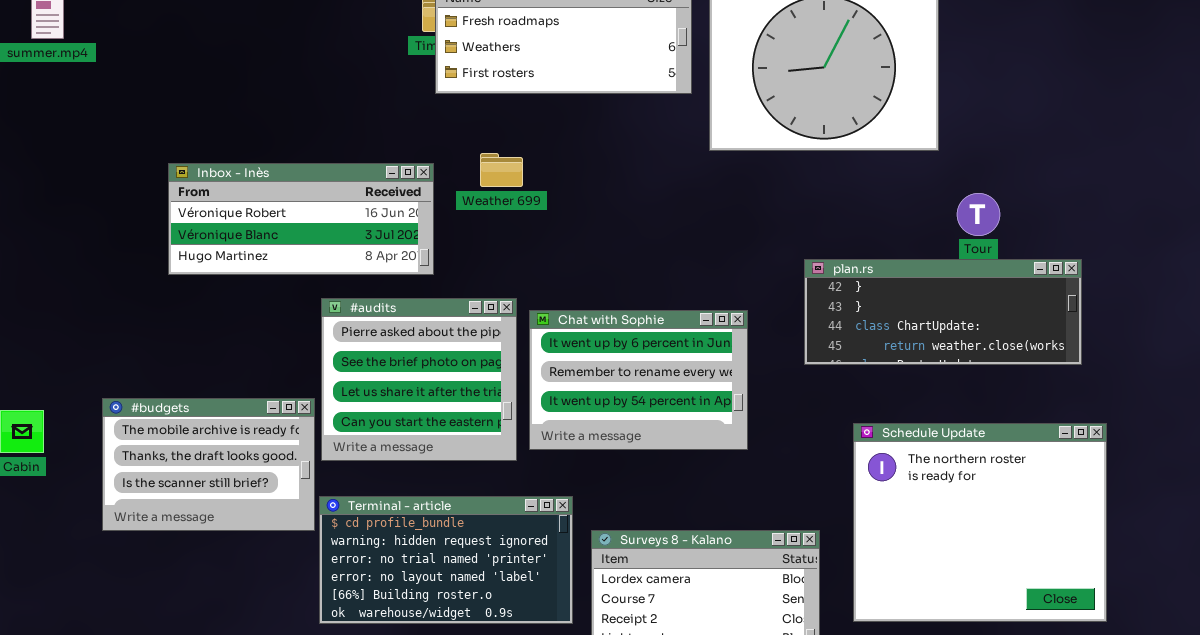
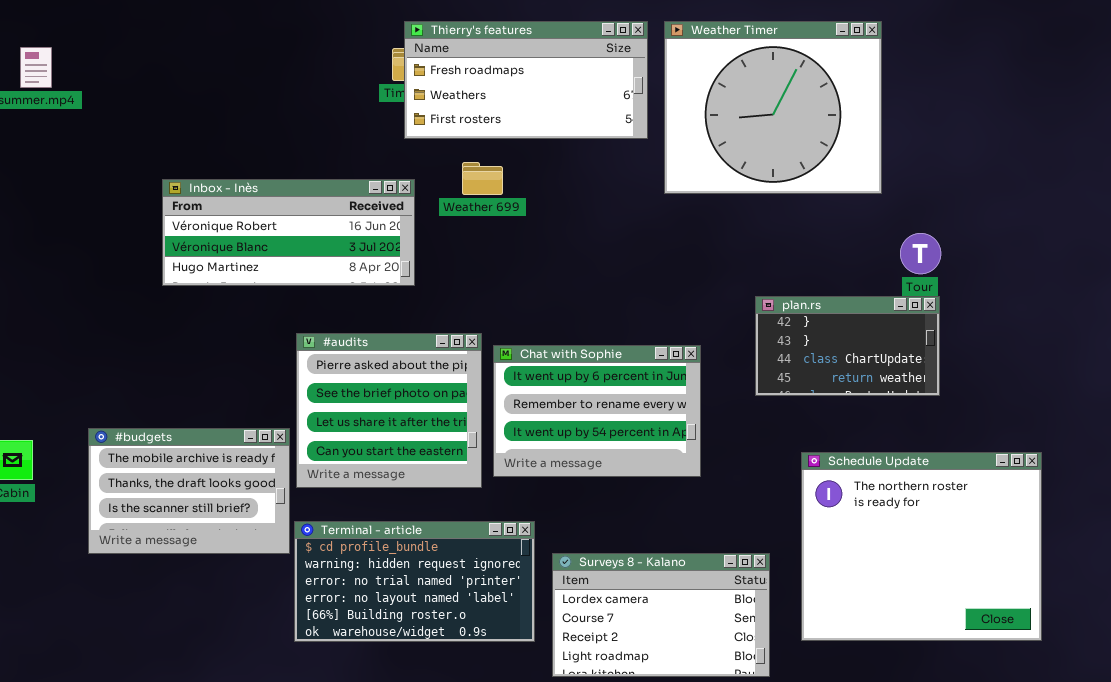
Weather 699: [480,153,523,187] -> [462,162,503,195], moved
Inbox - Inès: [168,163,434,275] -> [162,179,415,286], moved
plan.rs: [804,259,1082,365] -> [755,296,940,396], resized

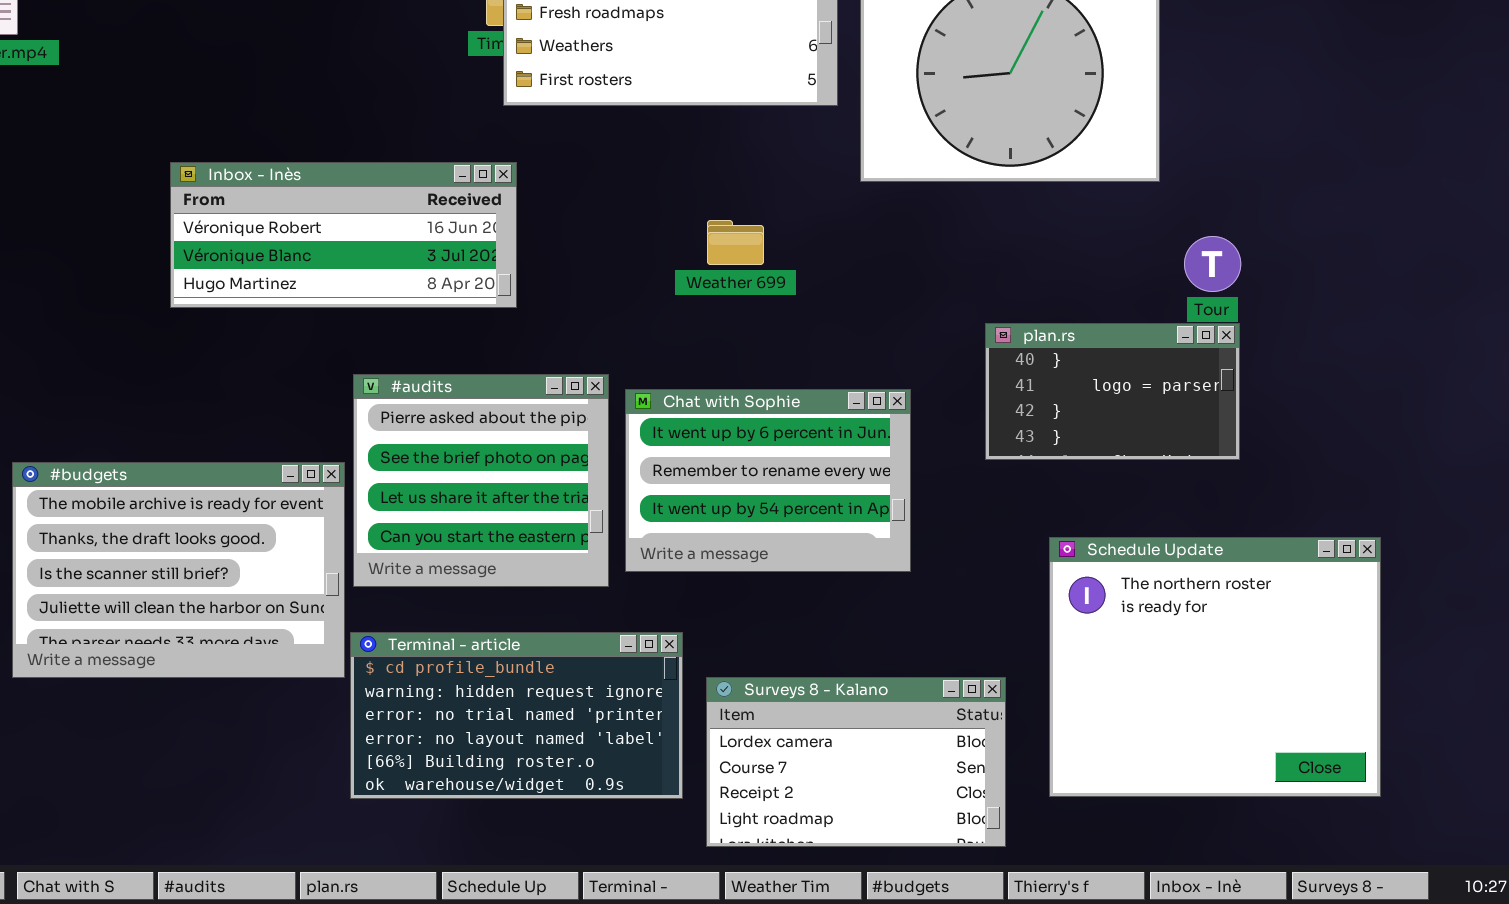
Weather 699: [462,162,503,195] -> [707,220,764,265], moved
plan.rs: [755,296,940,396] -> [985,323,1240,460], scrolled up 2 rows
#budgets: [88,428,290,554] -> [12,462,345,678], resized

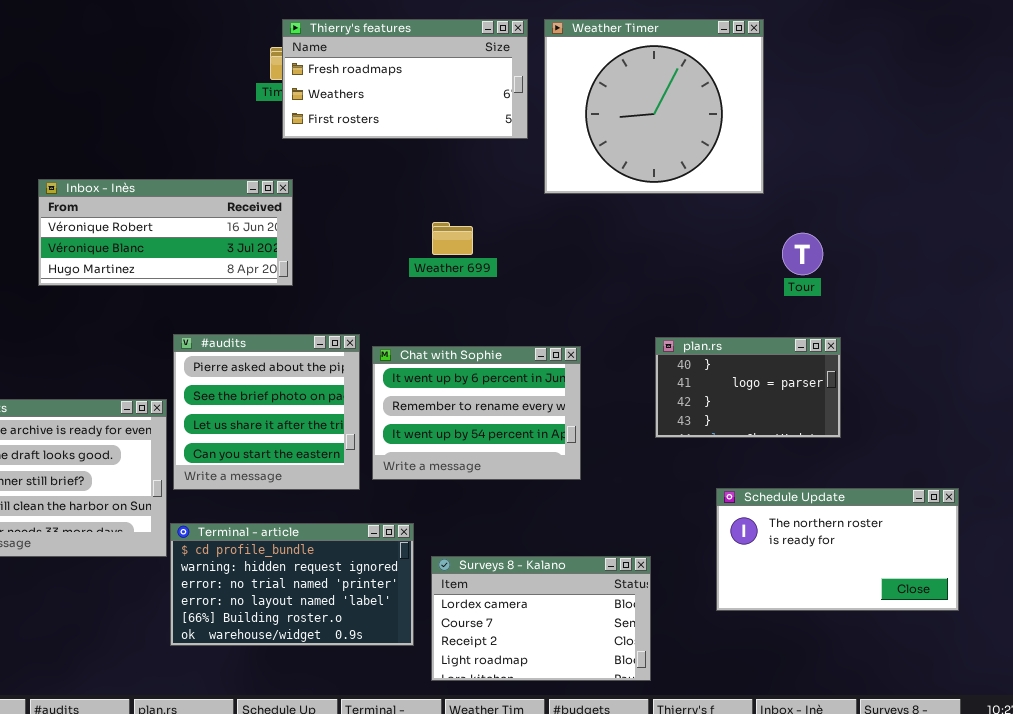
plan.rs: [985,323,1240,460] -> [655,337,841,438], moved
Schedule Update: [1049,537,1381,797] -> [716,488,959,611], moved, resized

